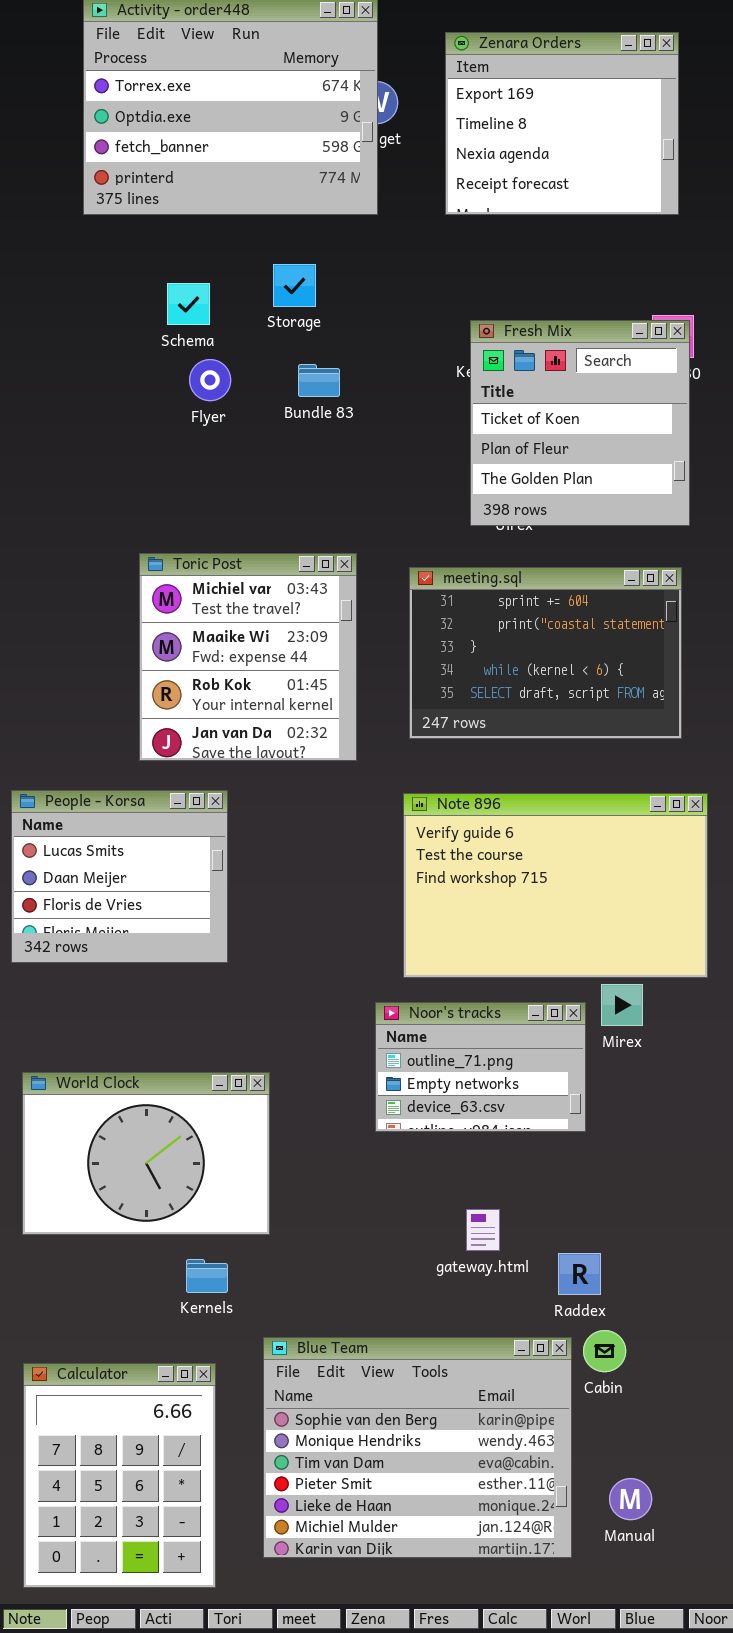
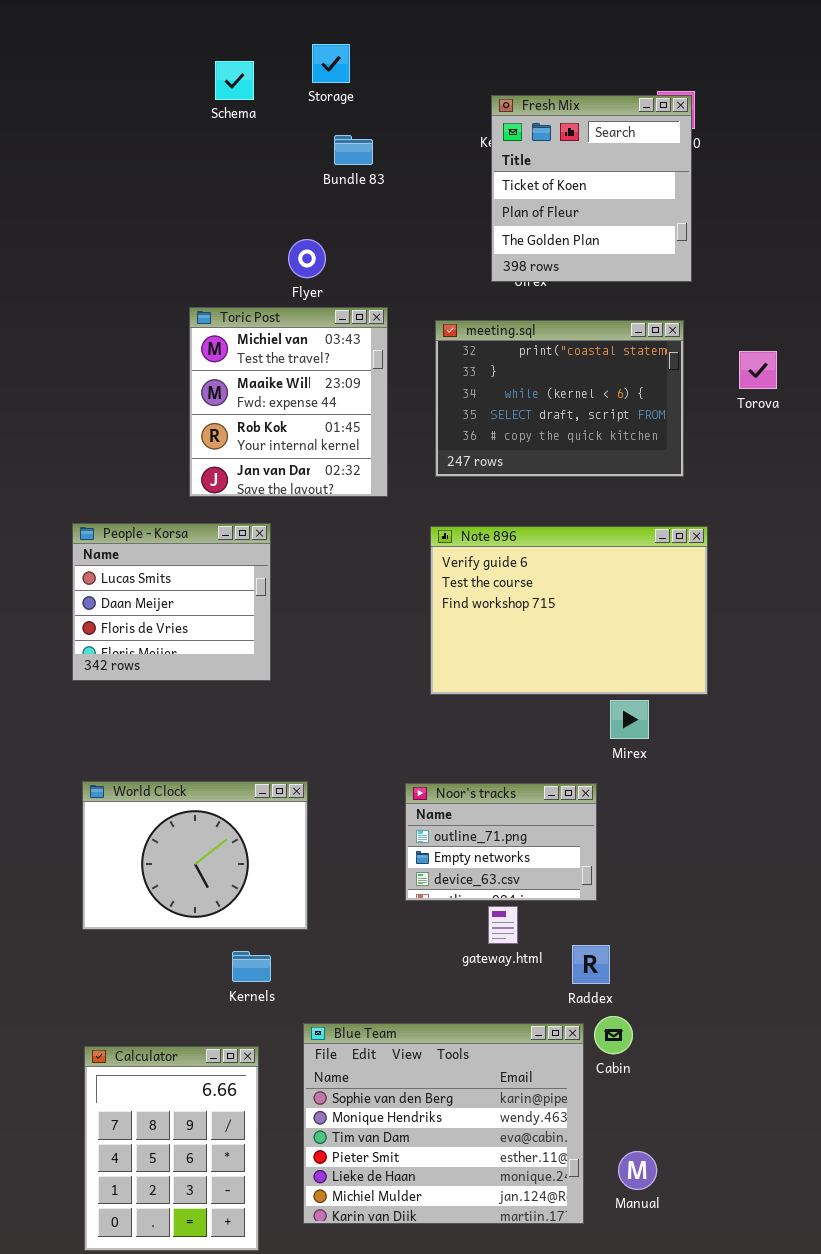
Flyer: [189,359,231,401] -> [288,239,326,278], moved
meeting.sql: [409,567,682,739] -> [435,320,684,477], scrolled down 1 row
Noor's tracks: [375,1002,586,1132] -> [405,783,597,901], moved

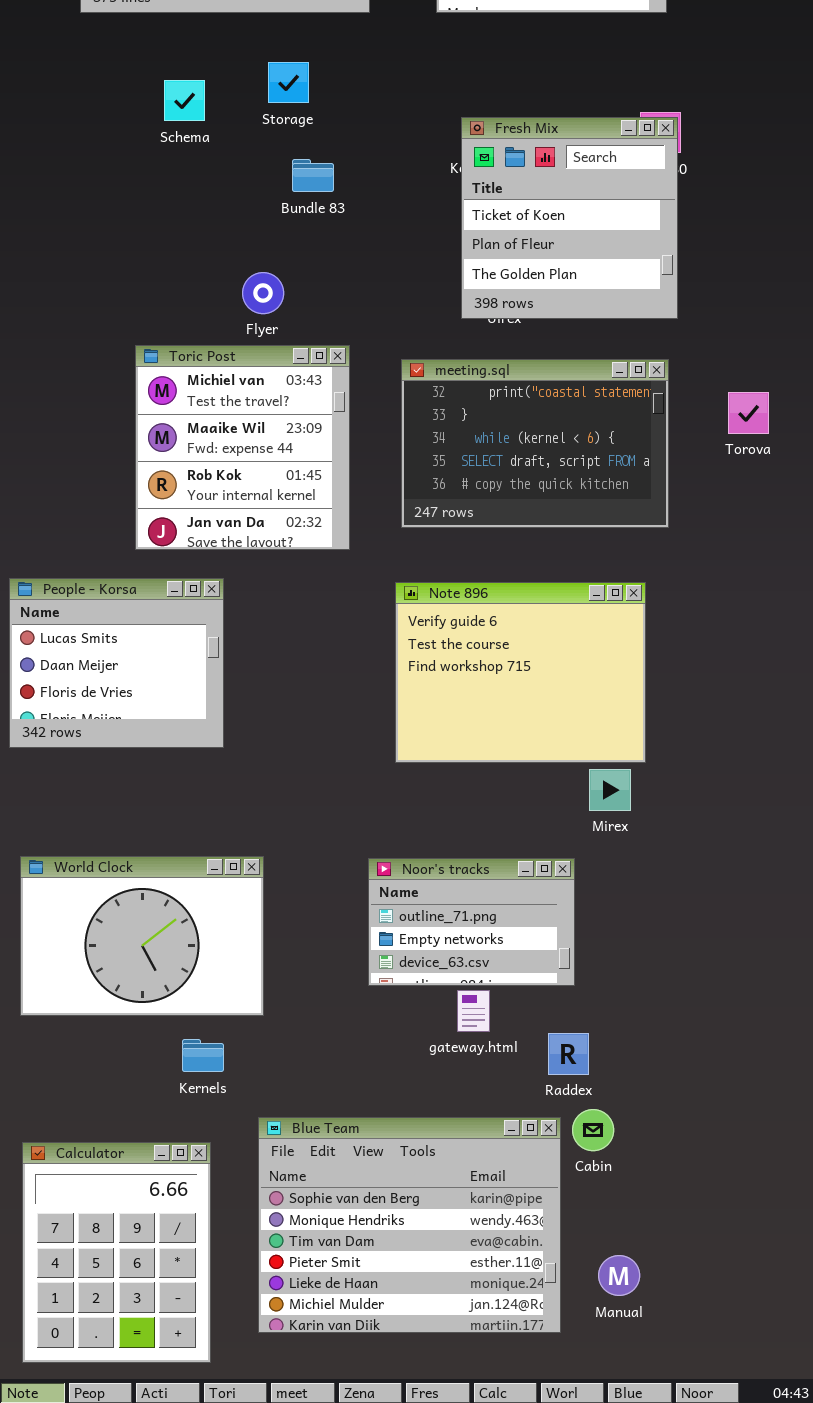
Note 896: [430,526,708,695] -> [395,582,646,763], resized

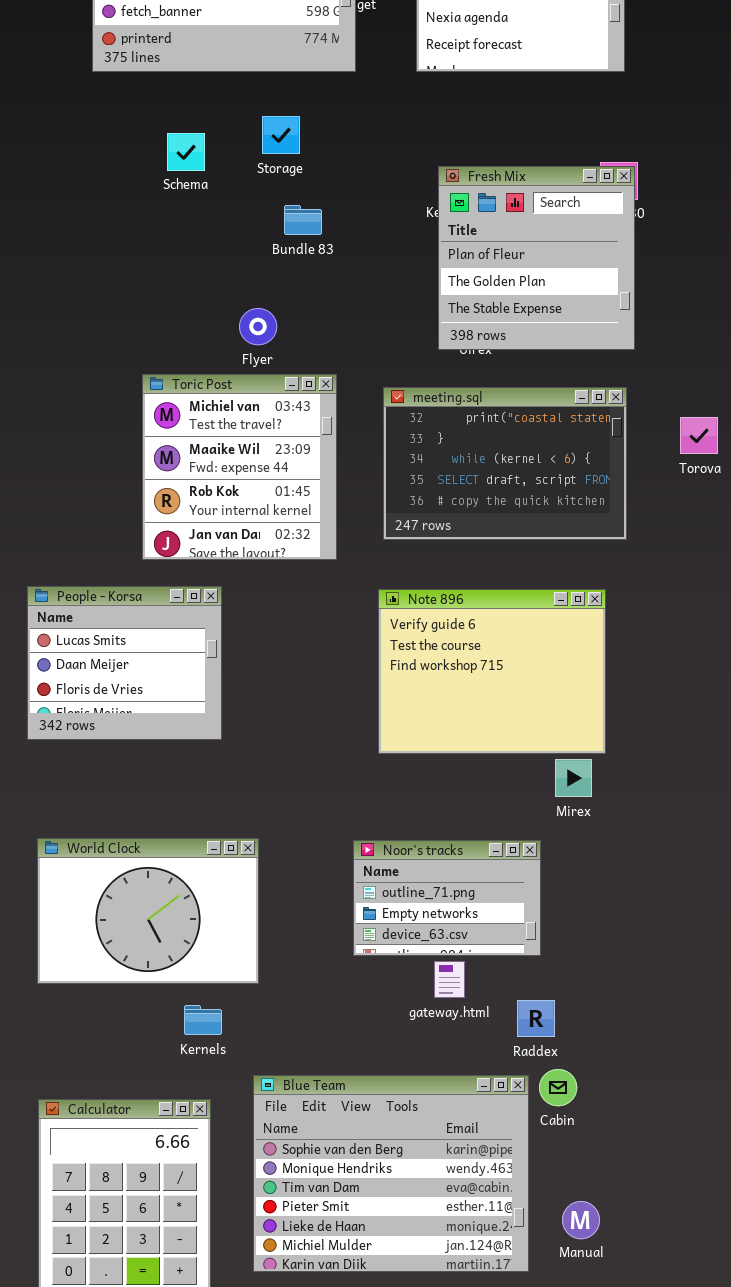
Fresh Mix: [461,117,678,319] -> [438,166,635,350], scrolled down 1 row

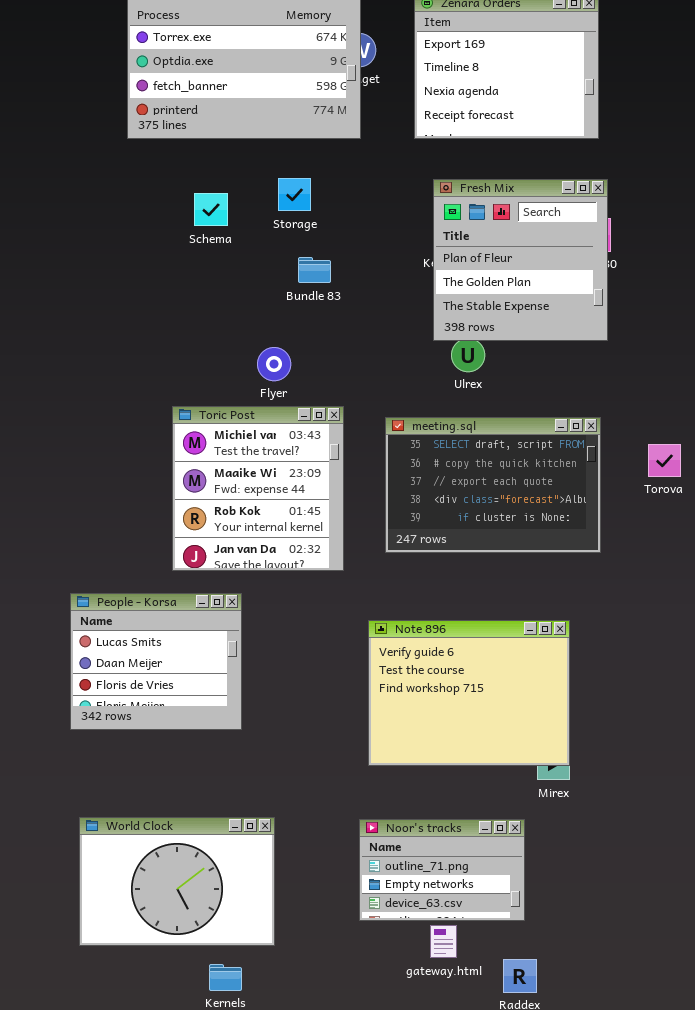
Fresh Mix: [438,166,635,350] -> [433,179,608,341], moved
meeting.sql: [383,387,627,540] -> [385,417,601,553], scrolled down 3 rows
Note 896: [378,589,606,754] -> [368,620,570,766], moved

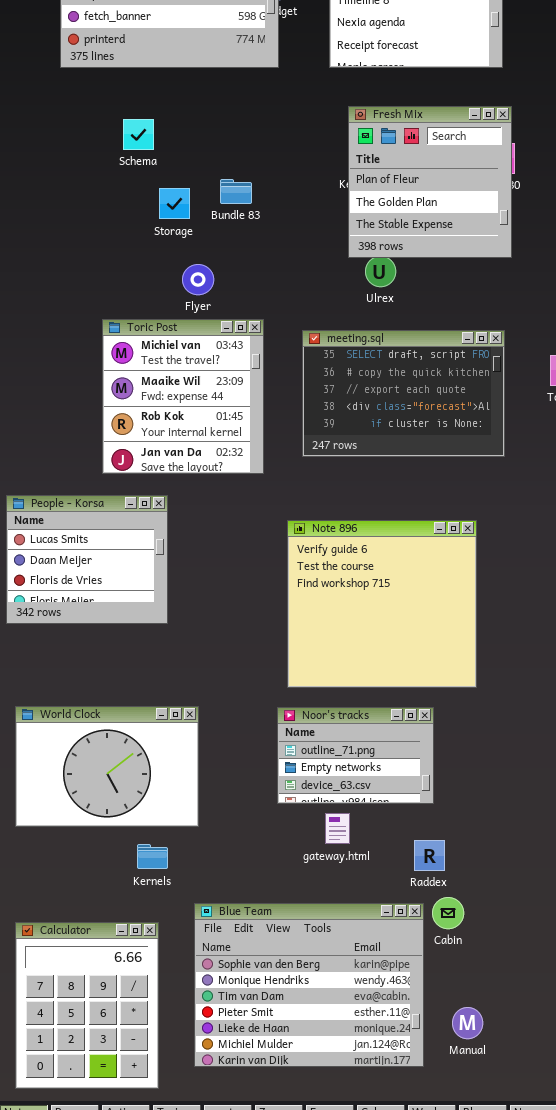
Storage: [278,178,311,211] -> [159,188,190,219], moved
Note 896: [368,620,570,766] -> [287,520,477,688], resized
gateway.html: [430,925,457,958] -> [325,813,350,844], moved

